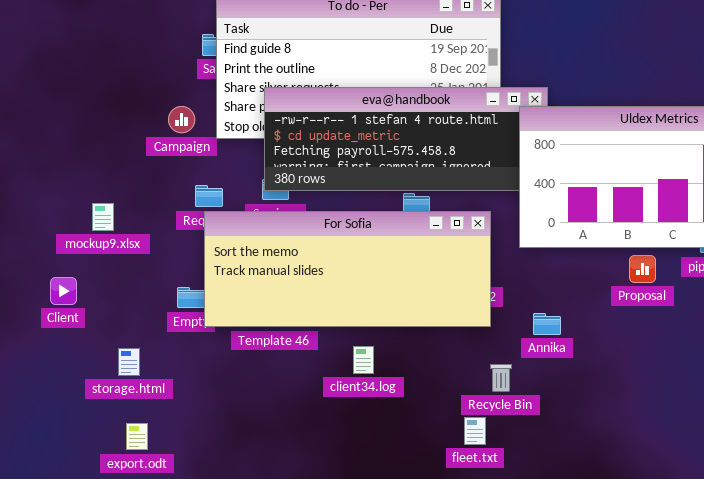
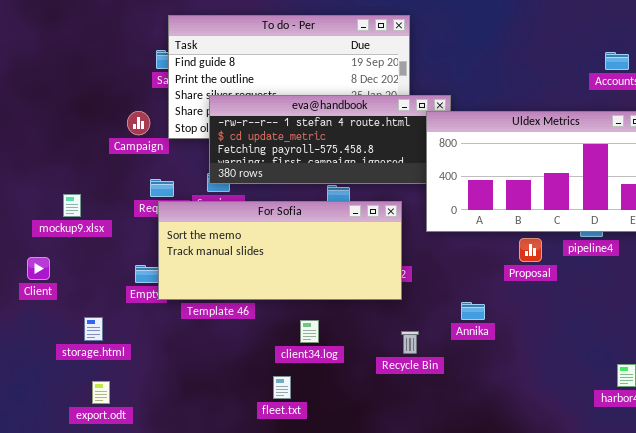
Annika: [533,313,561,335] -> [461,302,485,320], moved
client34.log: [353,346,374,374] -> [300,320,319,343], moved
fleet.txt: [464,417,486,445] -> [273,376,291,399], moved

